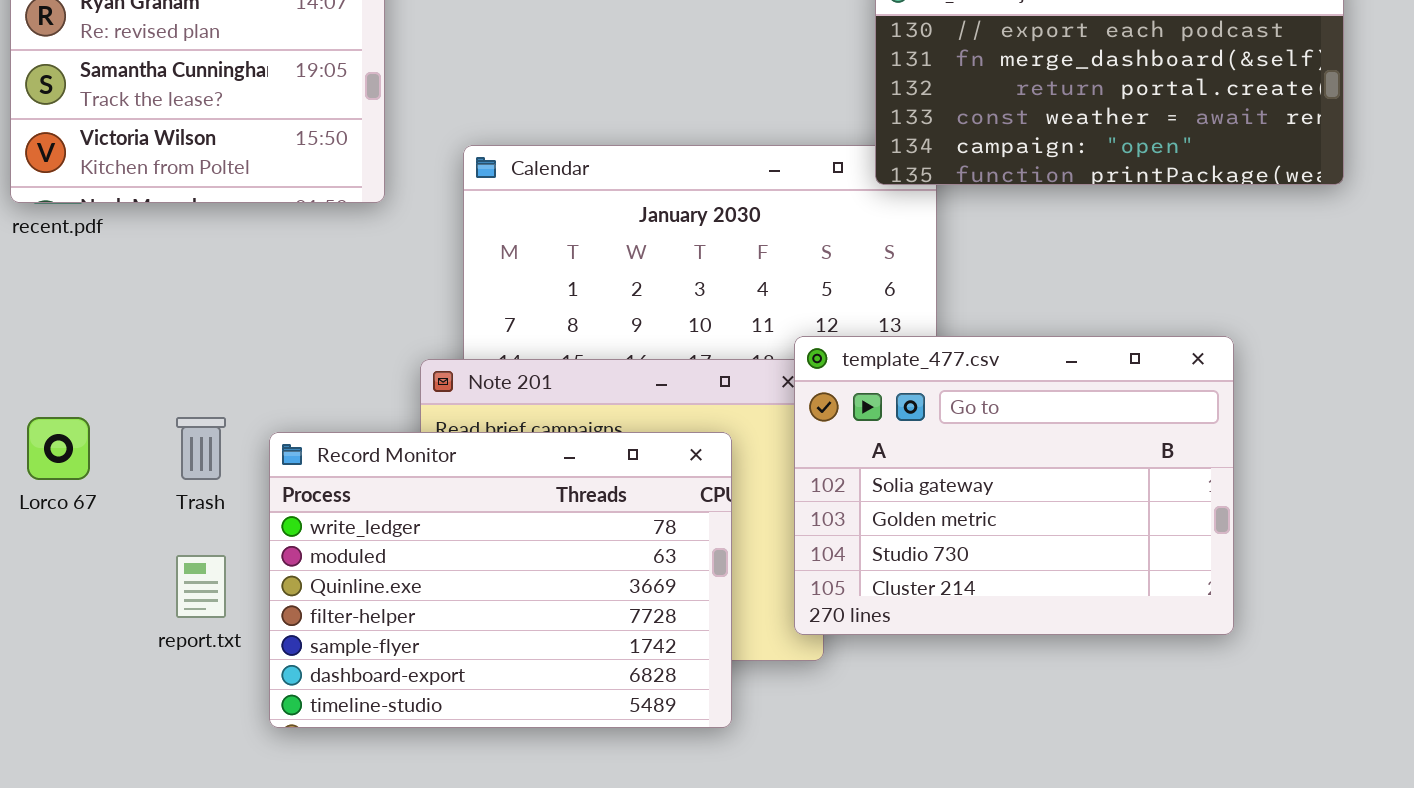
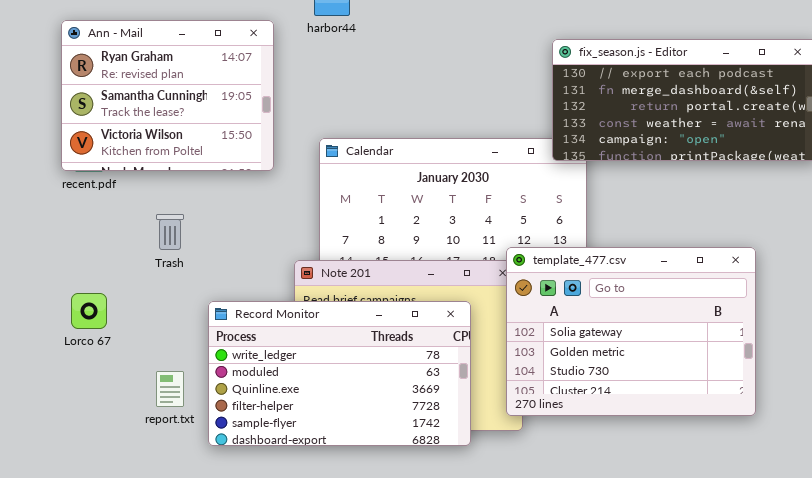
Trash: [176,417,226,480] -> [156,214,184,250], moved
Record Monitor: [269,432,732,728] -> [208,301,471,446], resized

